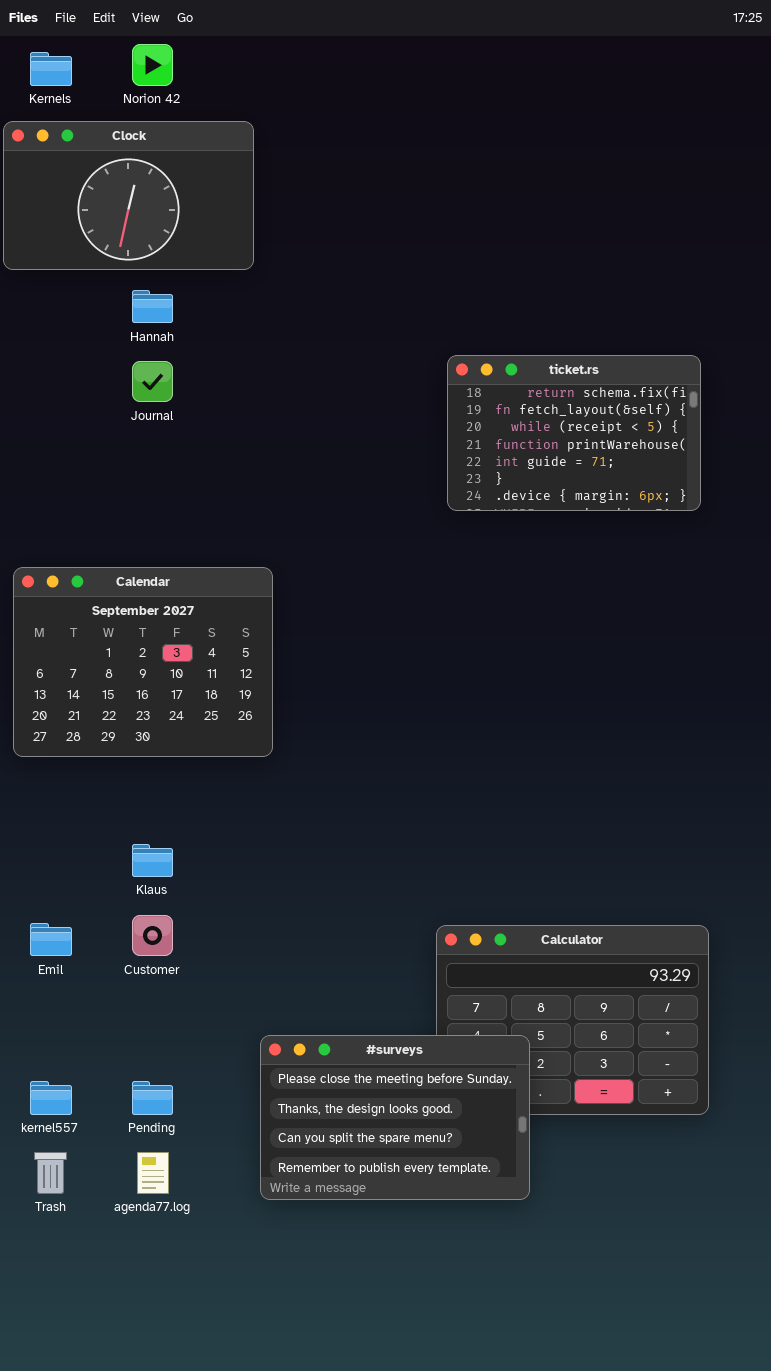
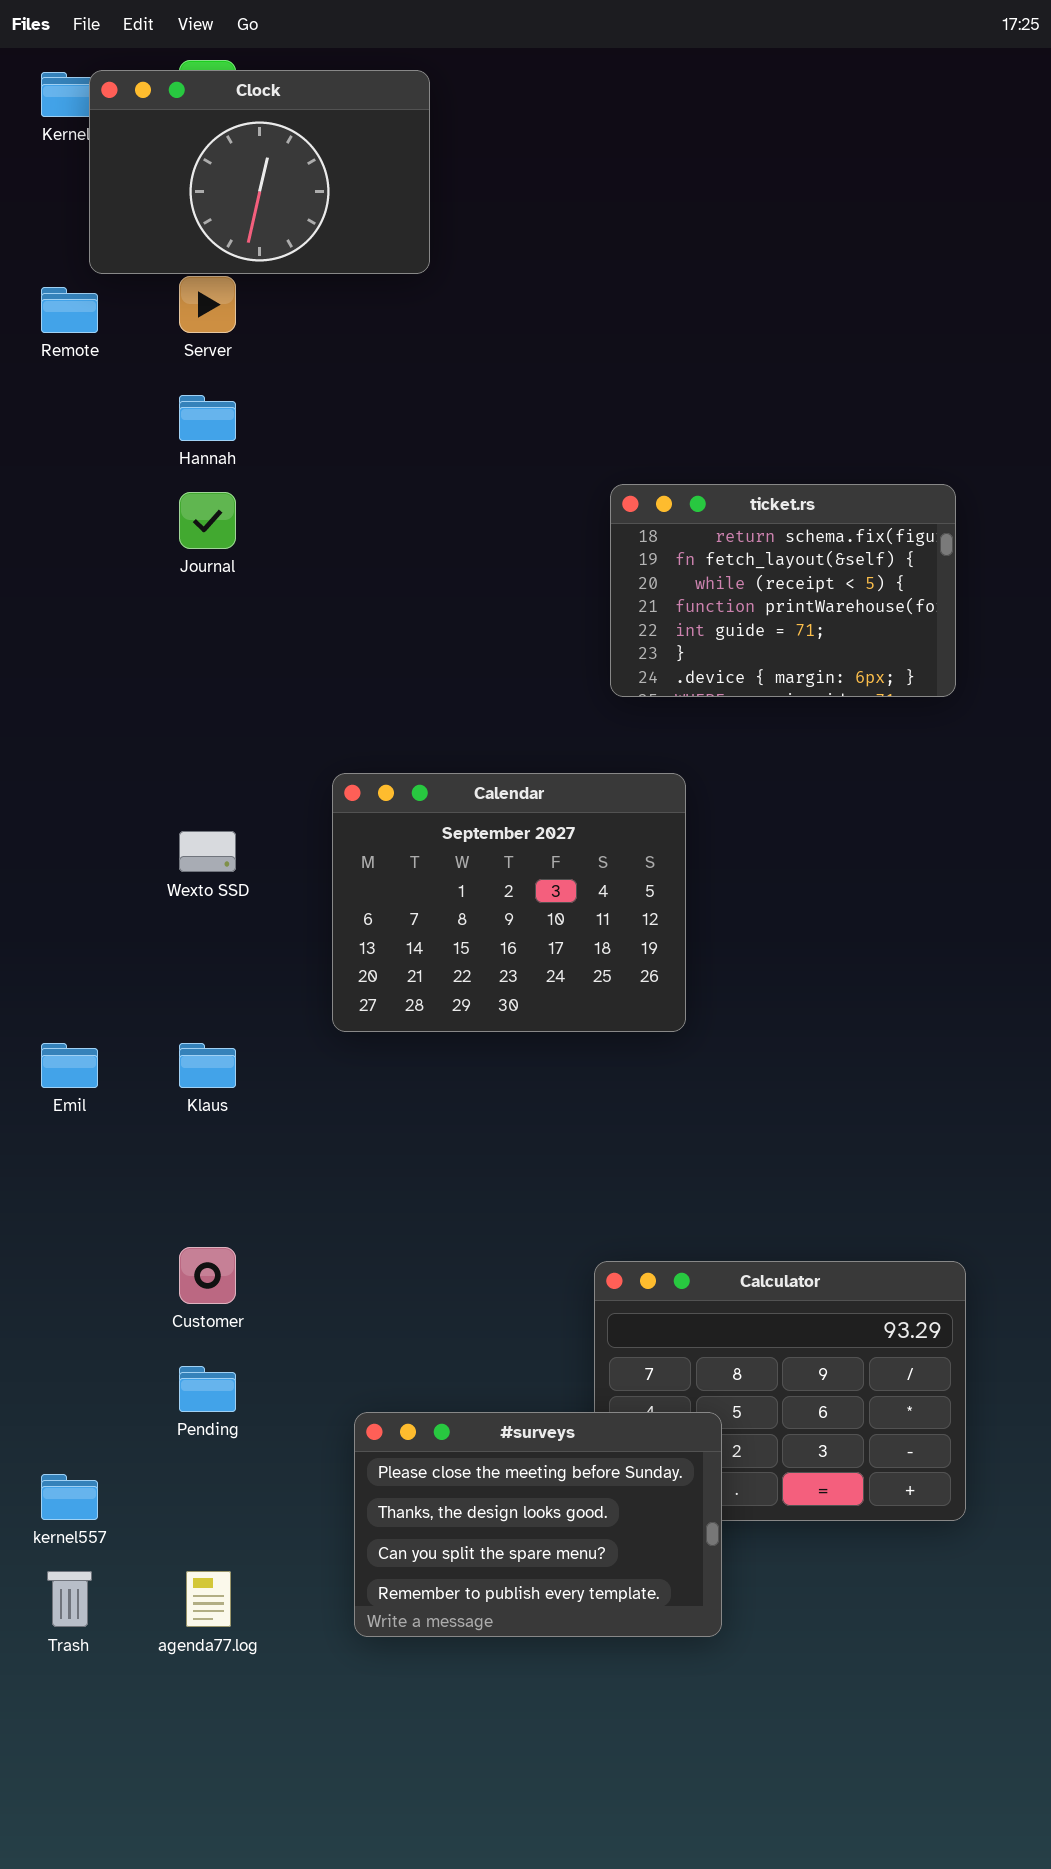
Clock: [3,121,254,270] -> [89,70,430,274], moved
Calendar: [13,567,273,757] -> [332,773,686,1032], moved
Klaus: [132,844,173,877] -> [179,1043,236,1088], moved
Emil: [30,923,72,956] -> [41,1043,98,1088], moved
Pending: [132,1081,173,1115] -> [179,1366,236,1412], moved

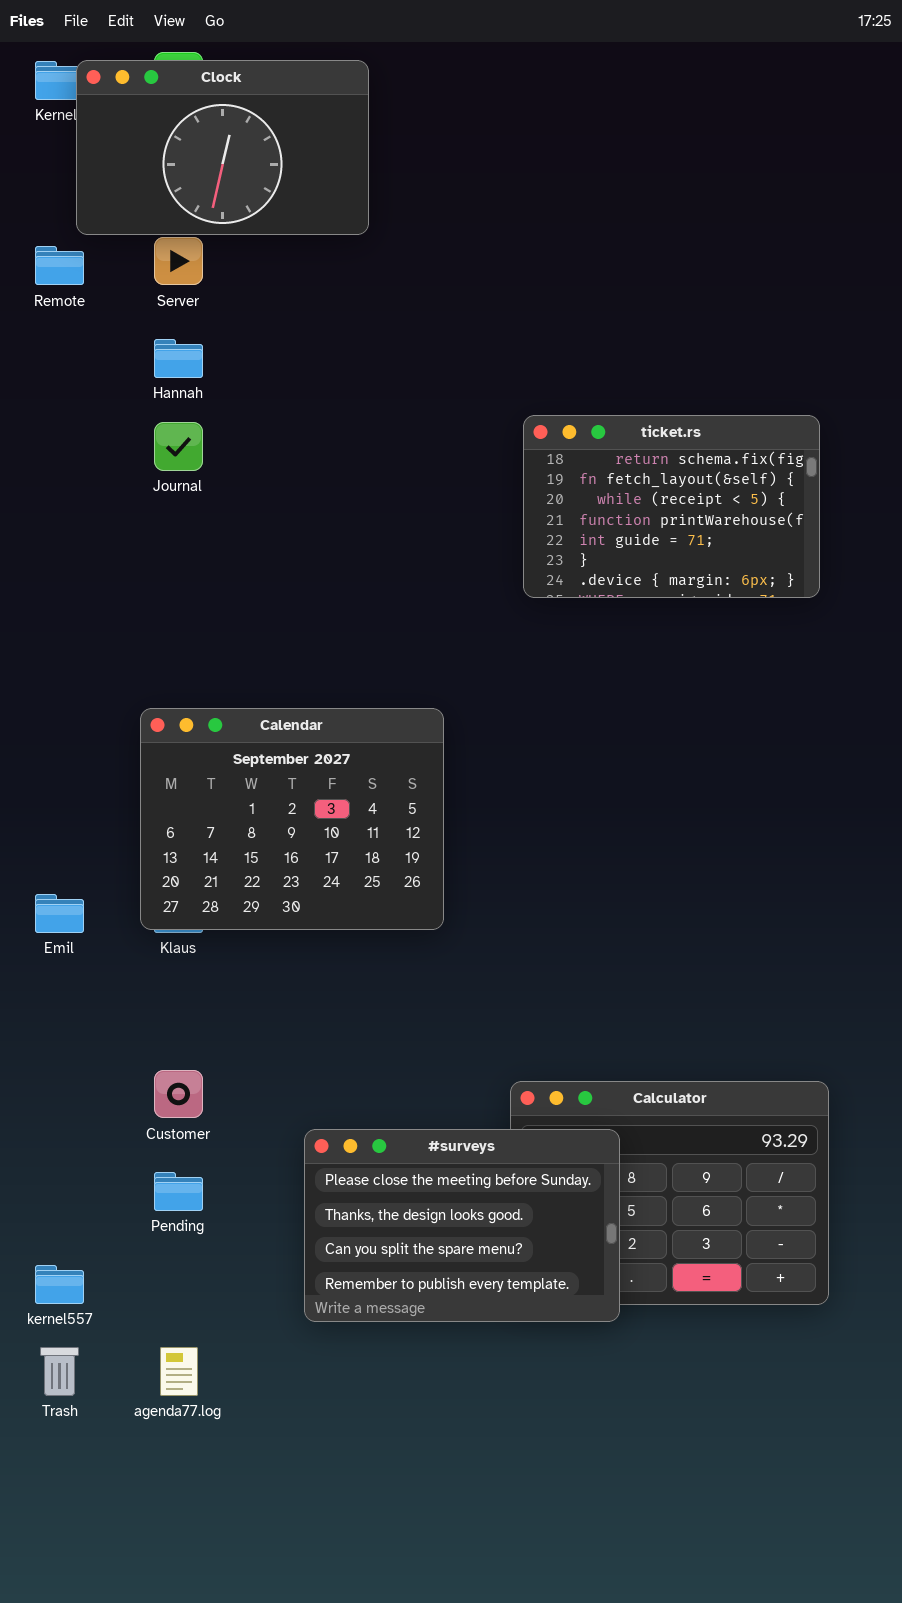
Calendar: [332,773,686,1032] -> [140,708,444,930], moved
#surveys: [354,1412,722,1637] -> [304,1129,620,1322], moved

